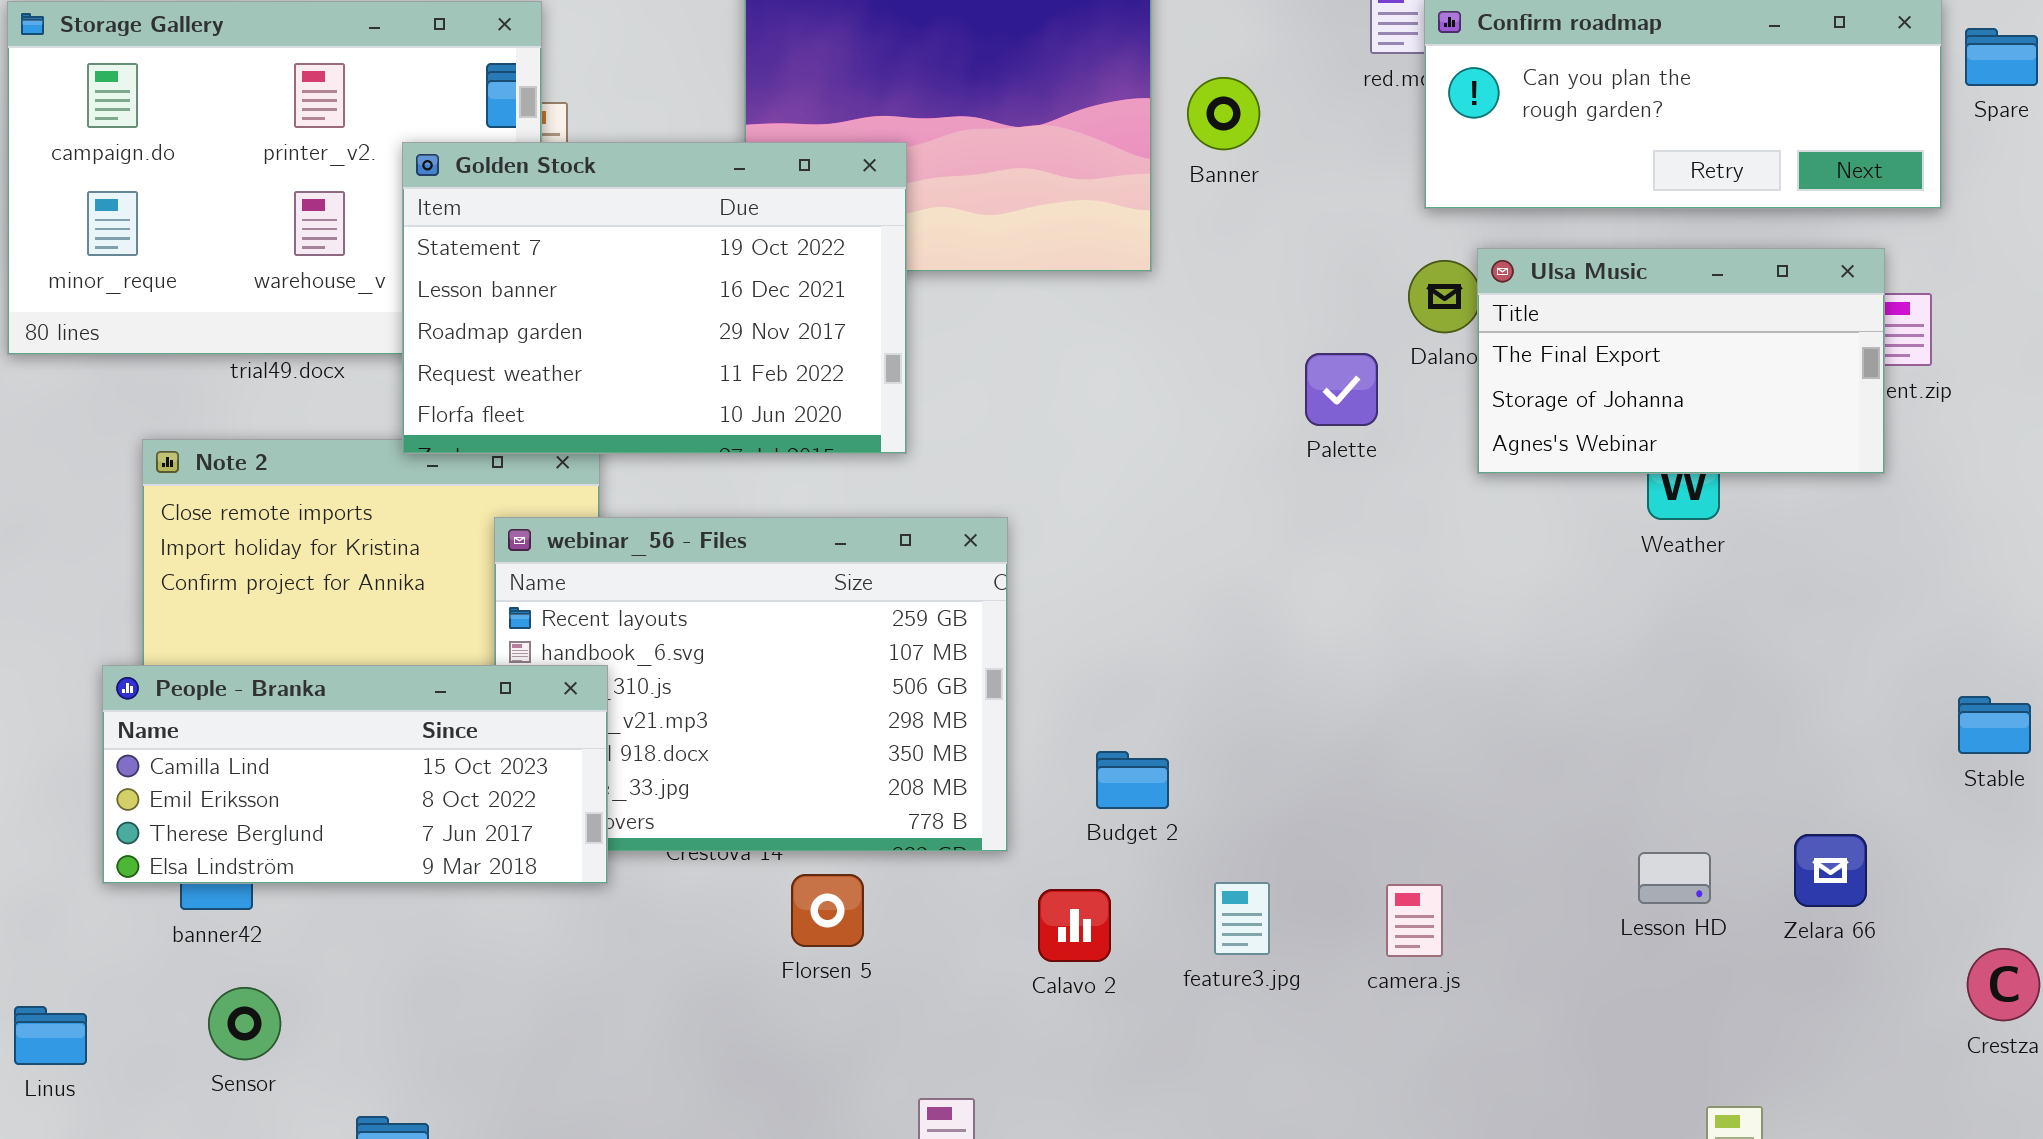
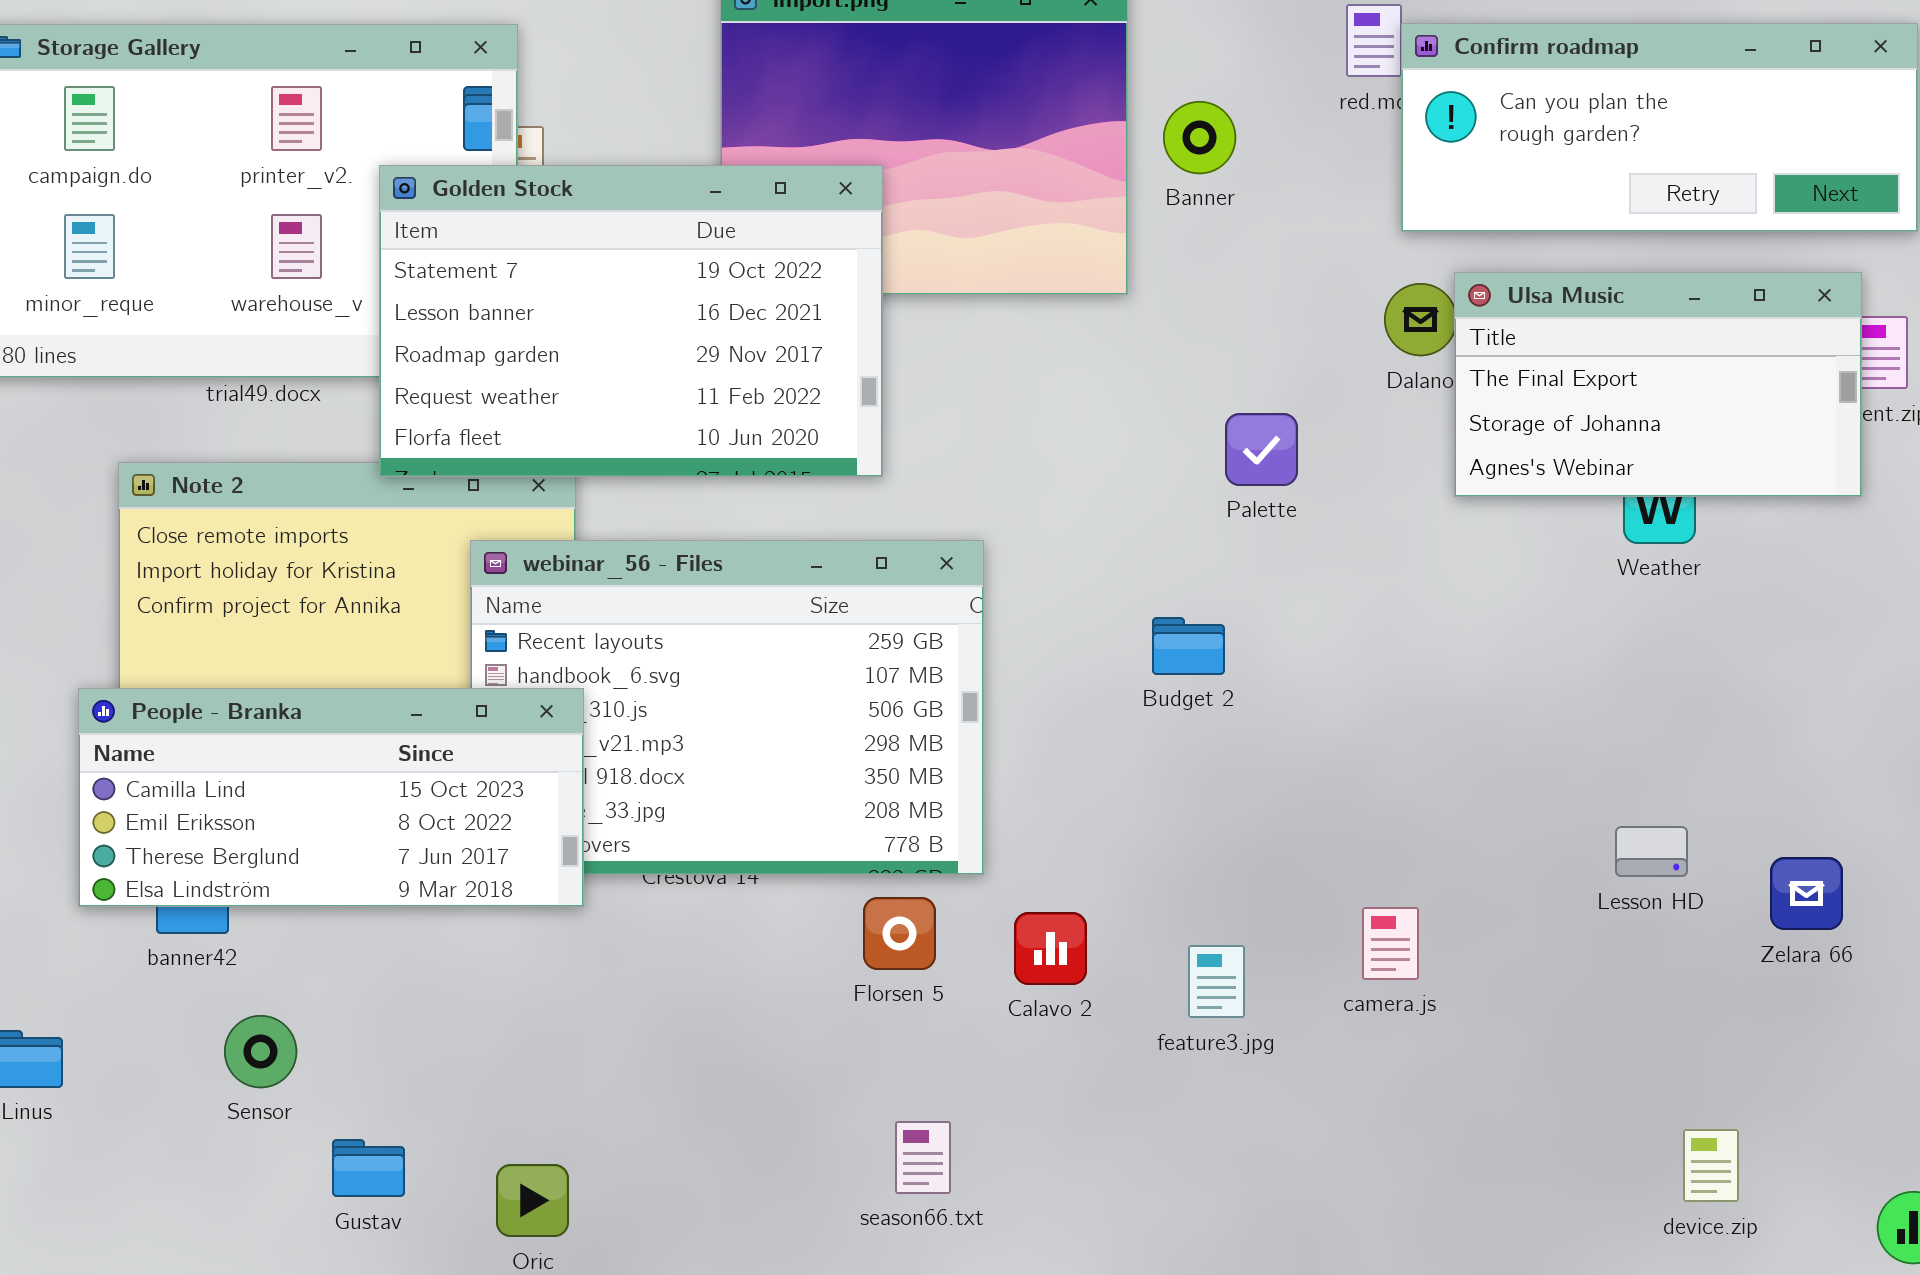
Palette: [1305,353,1378,426] -> [1225,413,1298,486], moved
Budget 2: [1096,751,1169,809] -> [1152,617,1225,675], moved
Lesson HD: [1638,852,1711,904] -> [1615,826,1688,877], moved
Florsen 5: [791,874,864,947] -> [863,897,936,970], moved
feature3.jpg: [1214,882,1270,955] -> [1188,945,1245,1018], moved
Sensor: [208,987,281,1060] -> [224,1015,297,1088], moved

